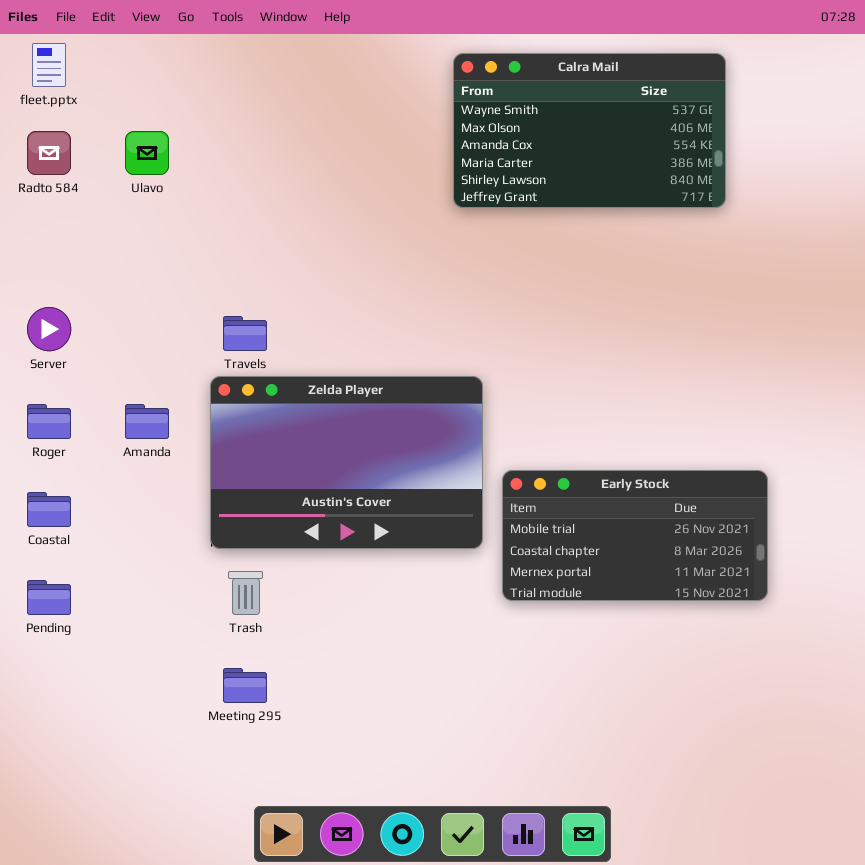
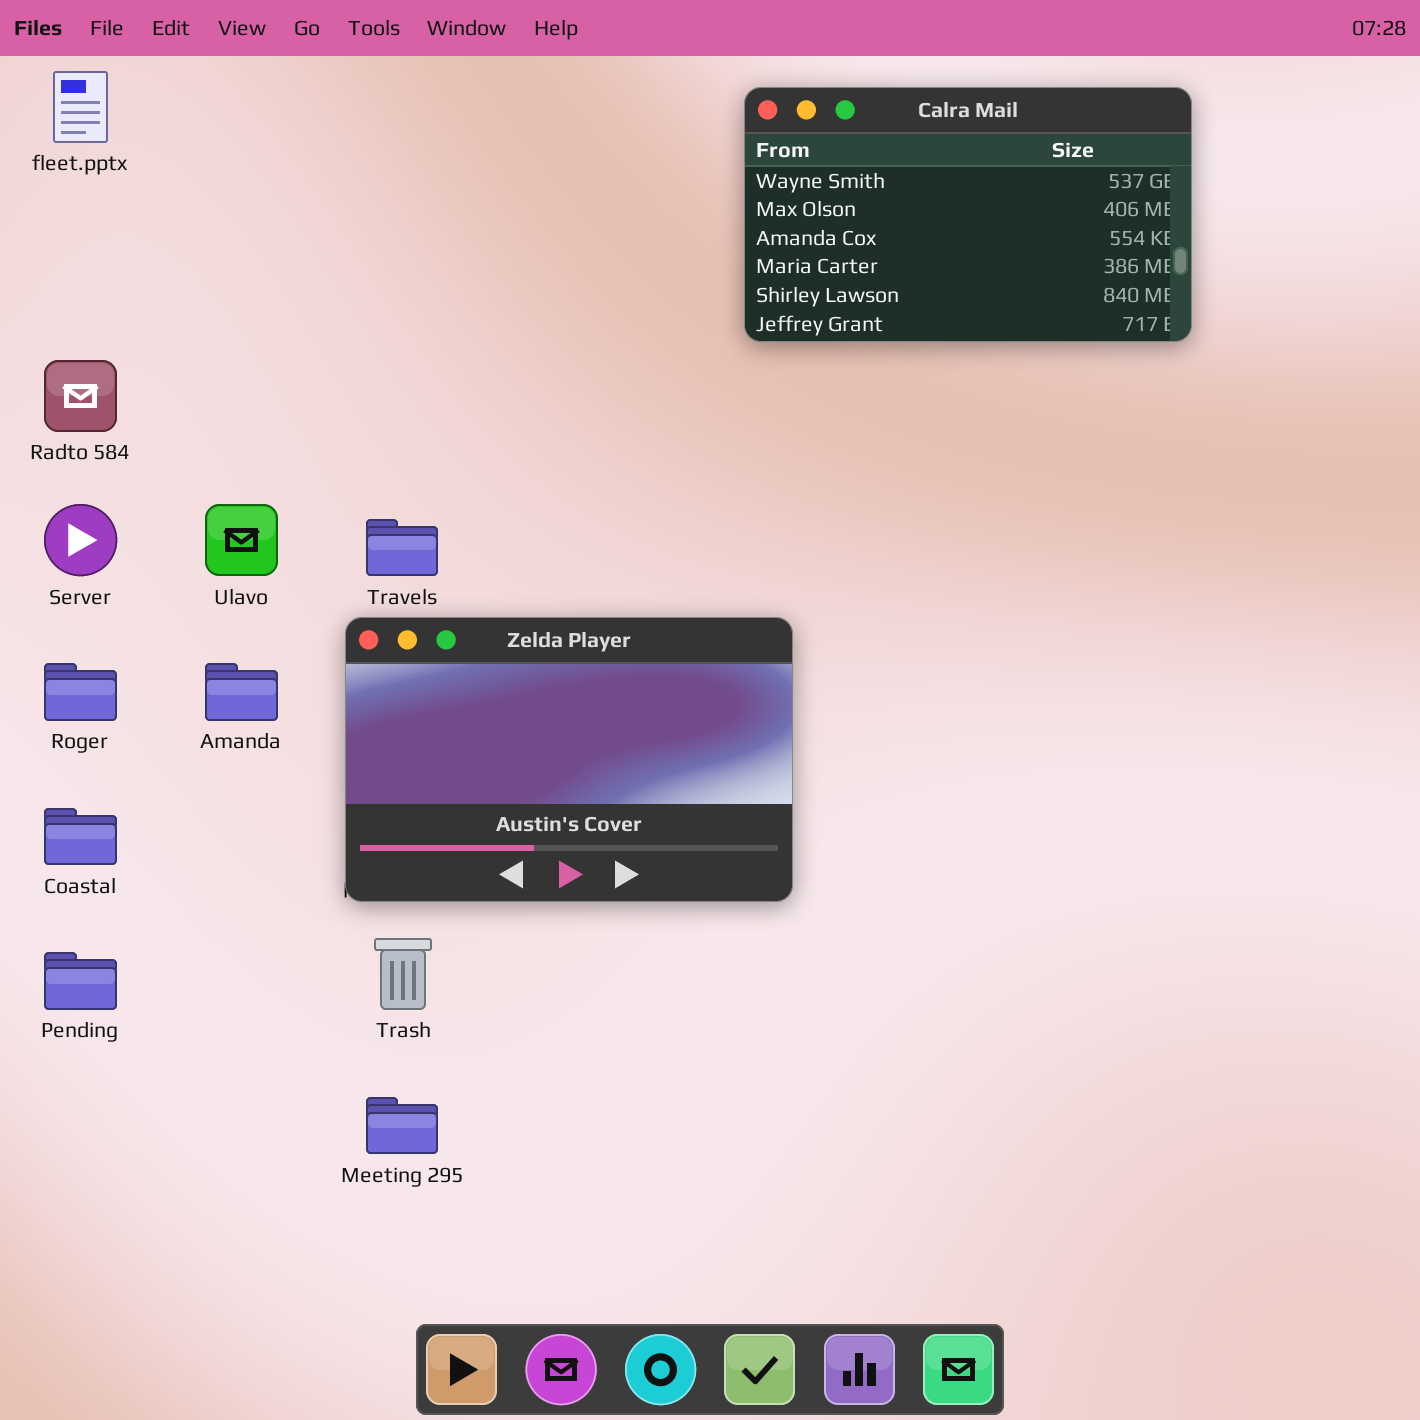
Radto 584: [27,131,71,175] -> [44,360,117,432], moved
Ulavo: [125,131,169,175] -> [205,504,278,576], moved
Early Stock: [502,470,768,601] -> none, closed

